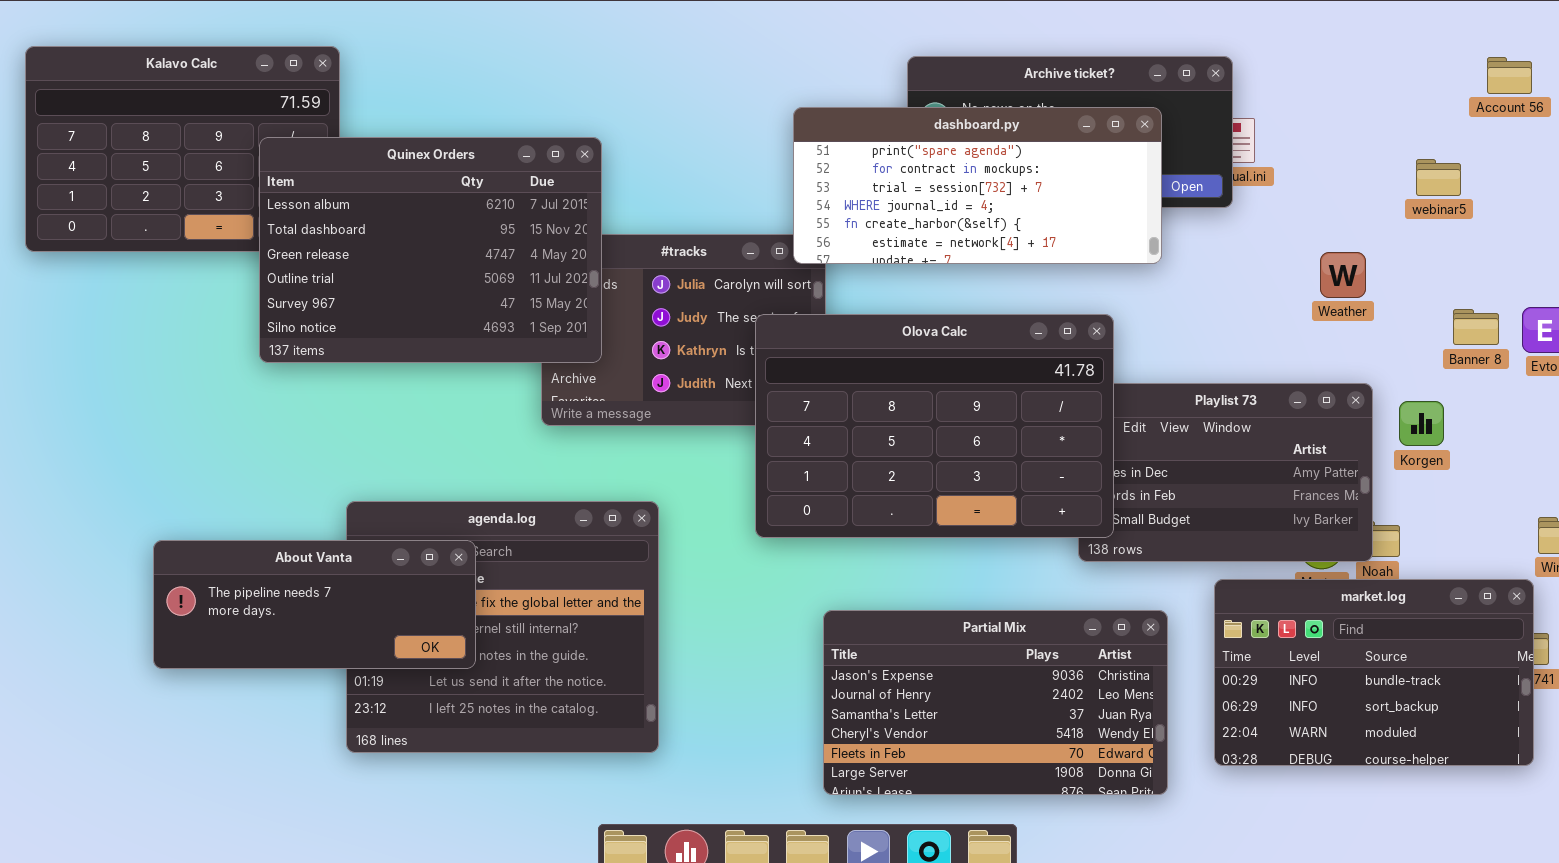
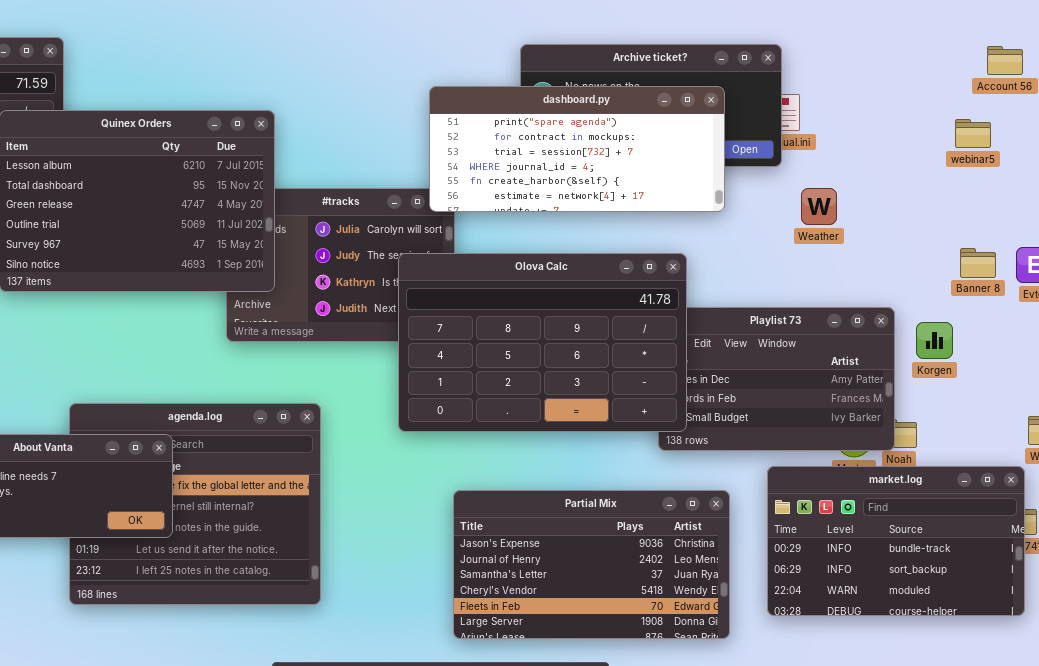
webinar5: [1416,159,1461,196] -> [955,119,991,148], moved
Weather: [1320,252,1366,298] -> [801,188,837,225], moved

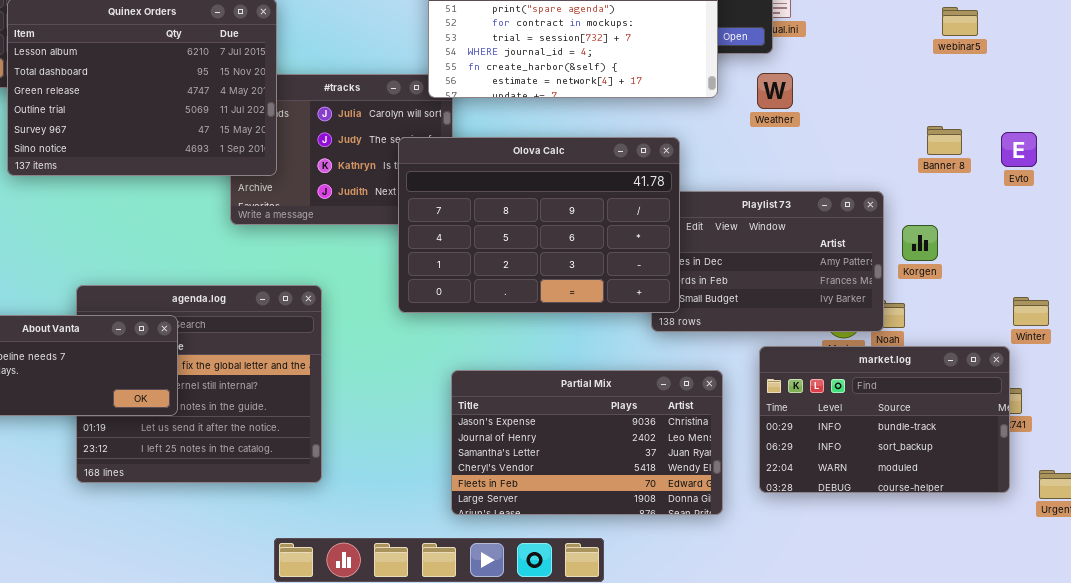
Weather: [801,188,837,225] -> [757,73,793,109], moved
Banner 8: [960,248,996,278] -> [927,126,962,155], moved
Korgen: [916,322,953,359] -> [902,225,938,261], moved

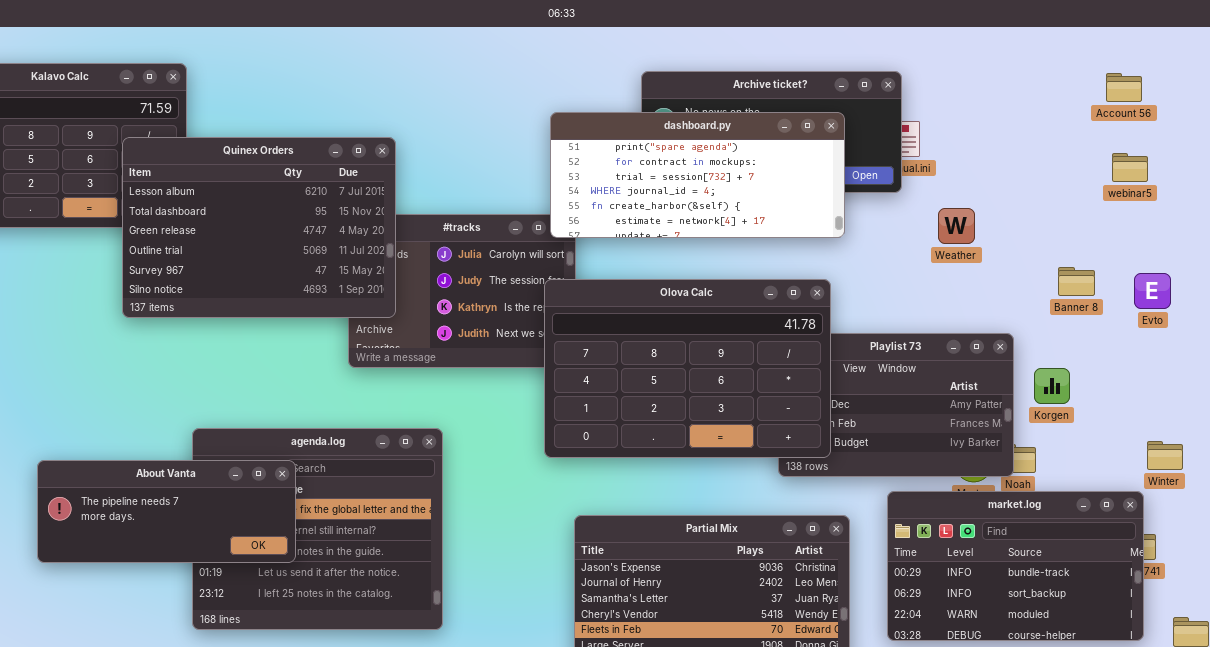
webinar5: [942,7,978,36] -> [1112,153,1148,182], moved
Weather: [757,73,793,109] -> [938,208,975,244], moved
Olova Calc: [398,137,680,313] -> [544,279,831,458], moved

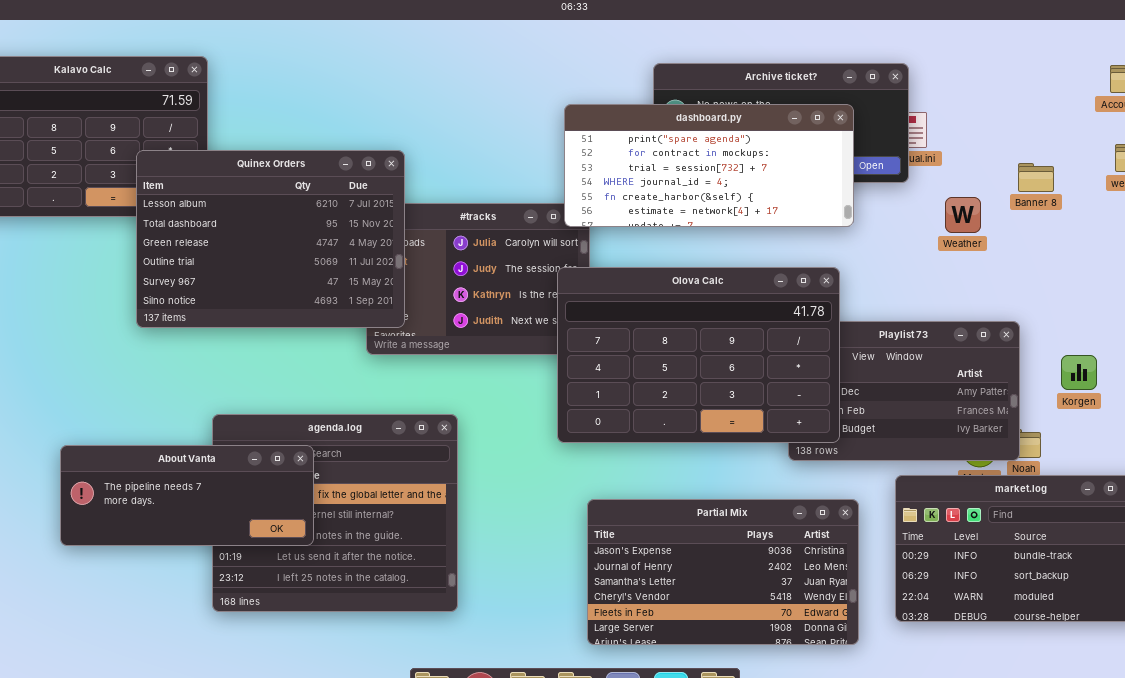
Quinex Orders: [122,137,396,318] -> [136,150,405,328], moved
Banner 8: [1058,267,1095,296] -> [1018,163,1054,192], moved
Korgen: [1034,368,1070,404] -> [1061,355,1097,390], moved

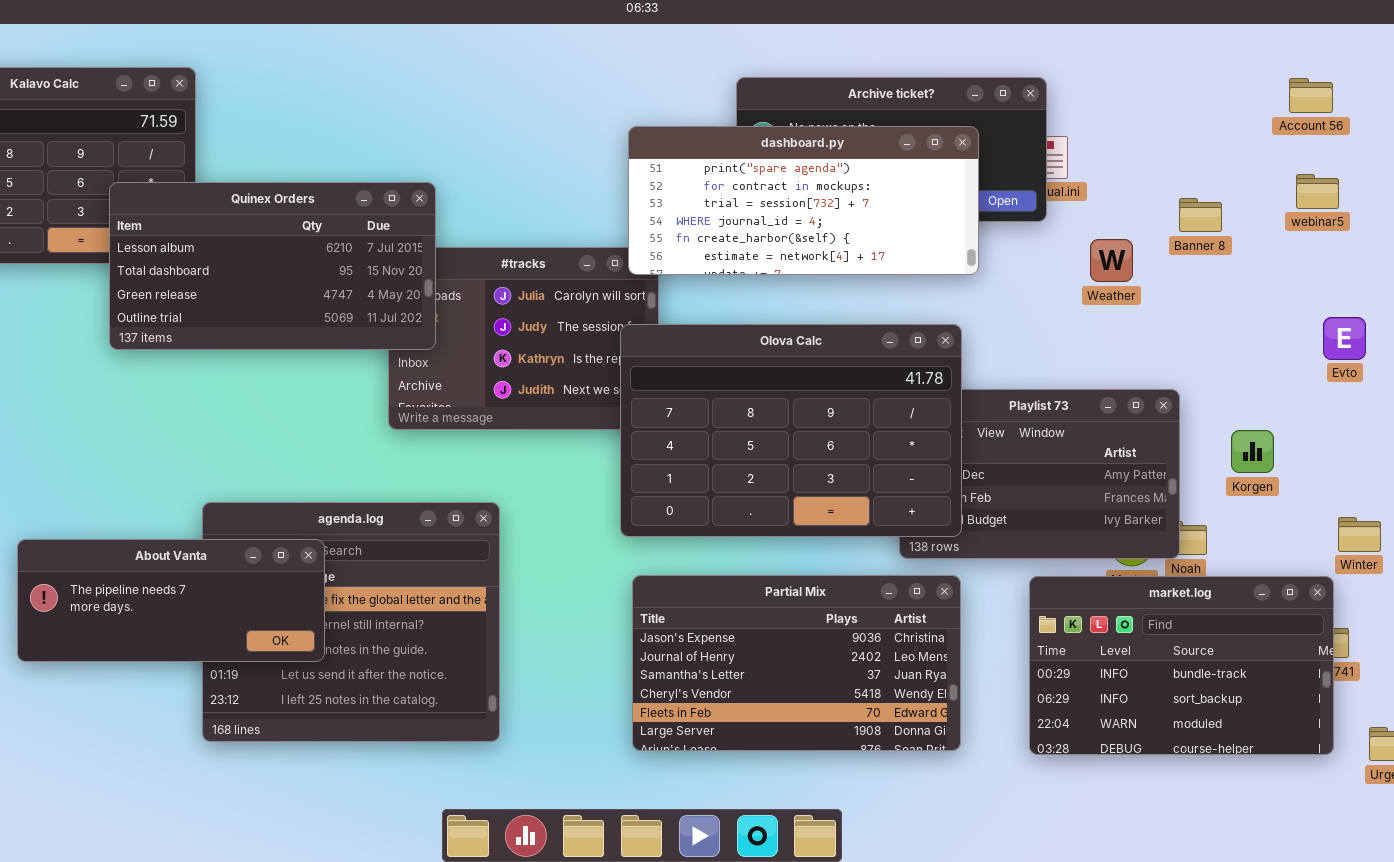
Quinex Orders: [136,150,405,328] -> [109,182,436,350], resized
Partial Mix: [587,499,859,645] -> [632,575,961,751], moved

